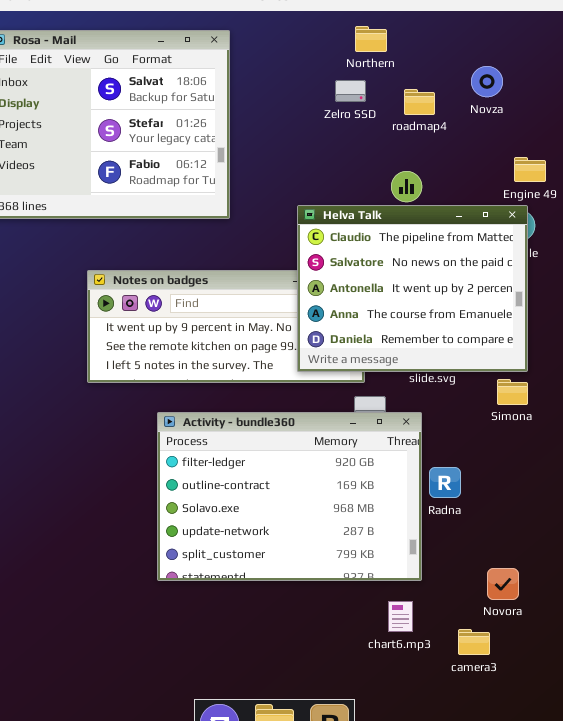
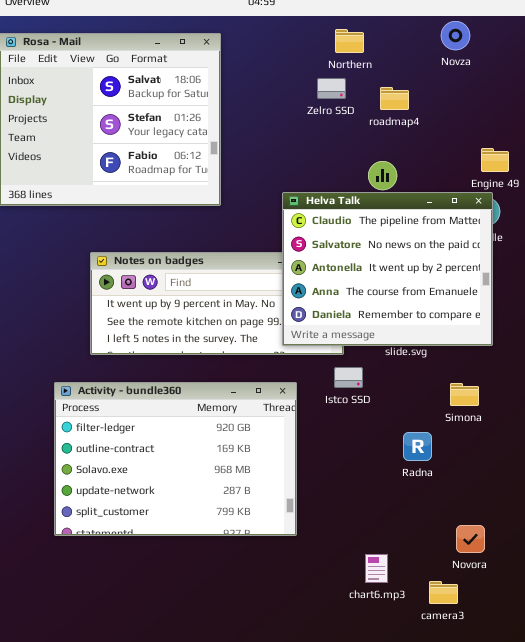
Novza: [471,66,503,97] -> [441,21,470,50], moved
Simona: [497,379,528,405] -> [450,383,479,406], moved
Activity - bundle360: [157,412,422,581] -> [54,382,297,536], moved

